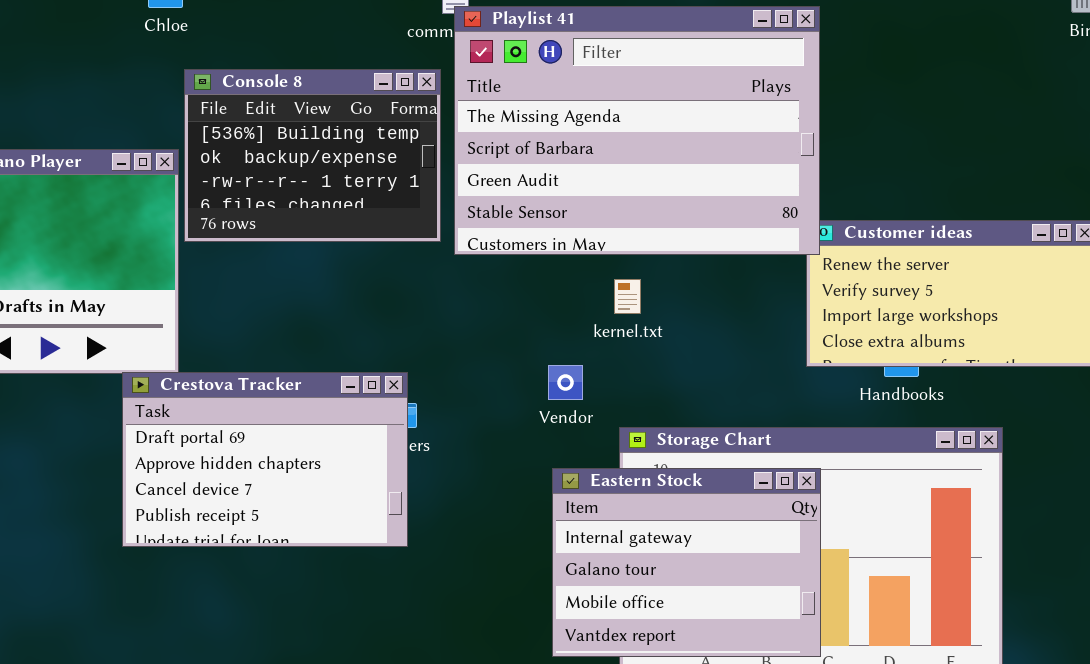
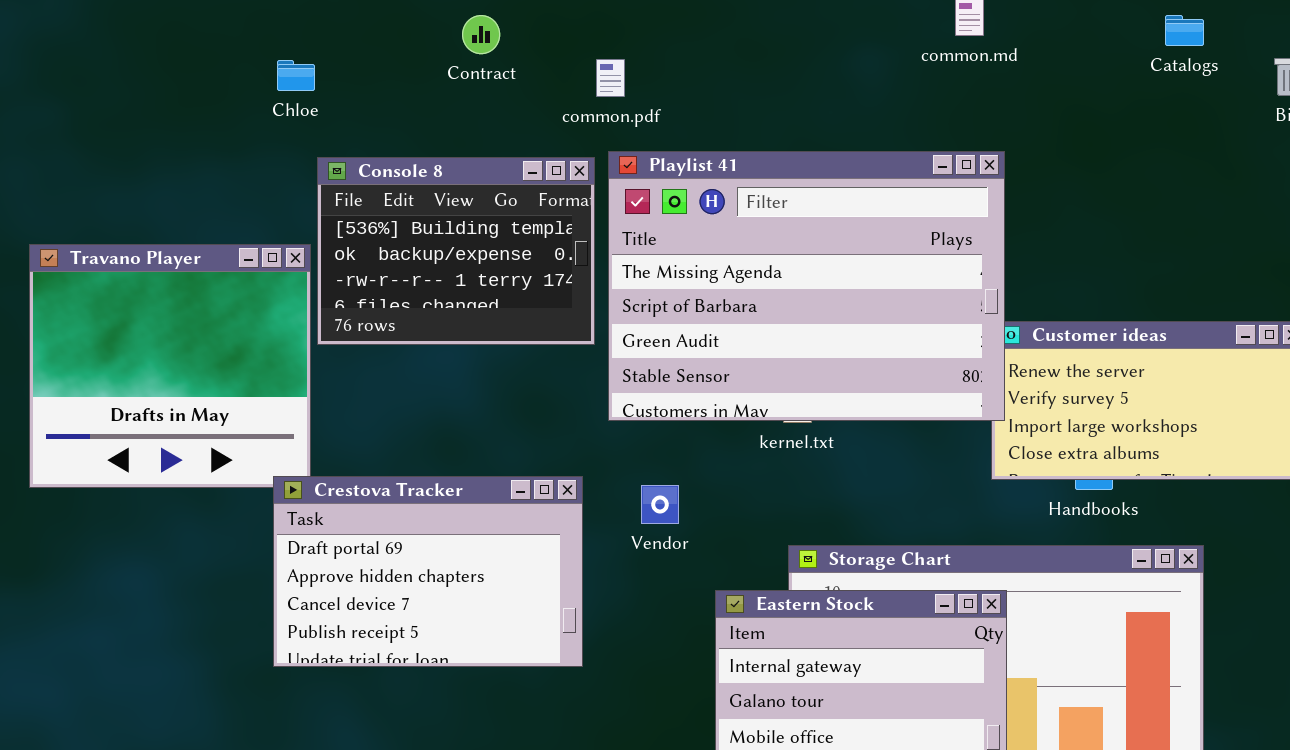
Playlist 41: [454,6,820,255] -> [608,151,1005,421], moved
Vendor: [548,365,583,400] -> [641,485,679,524], moved
Crestova Tracker: [122,372,408,547] -> [273,476,583,667], moved

